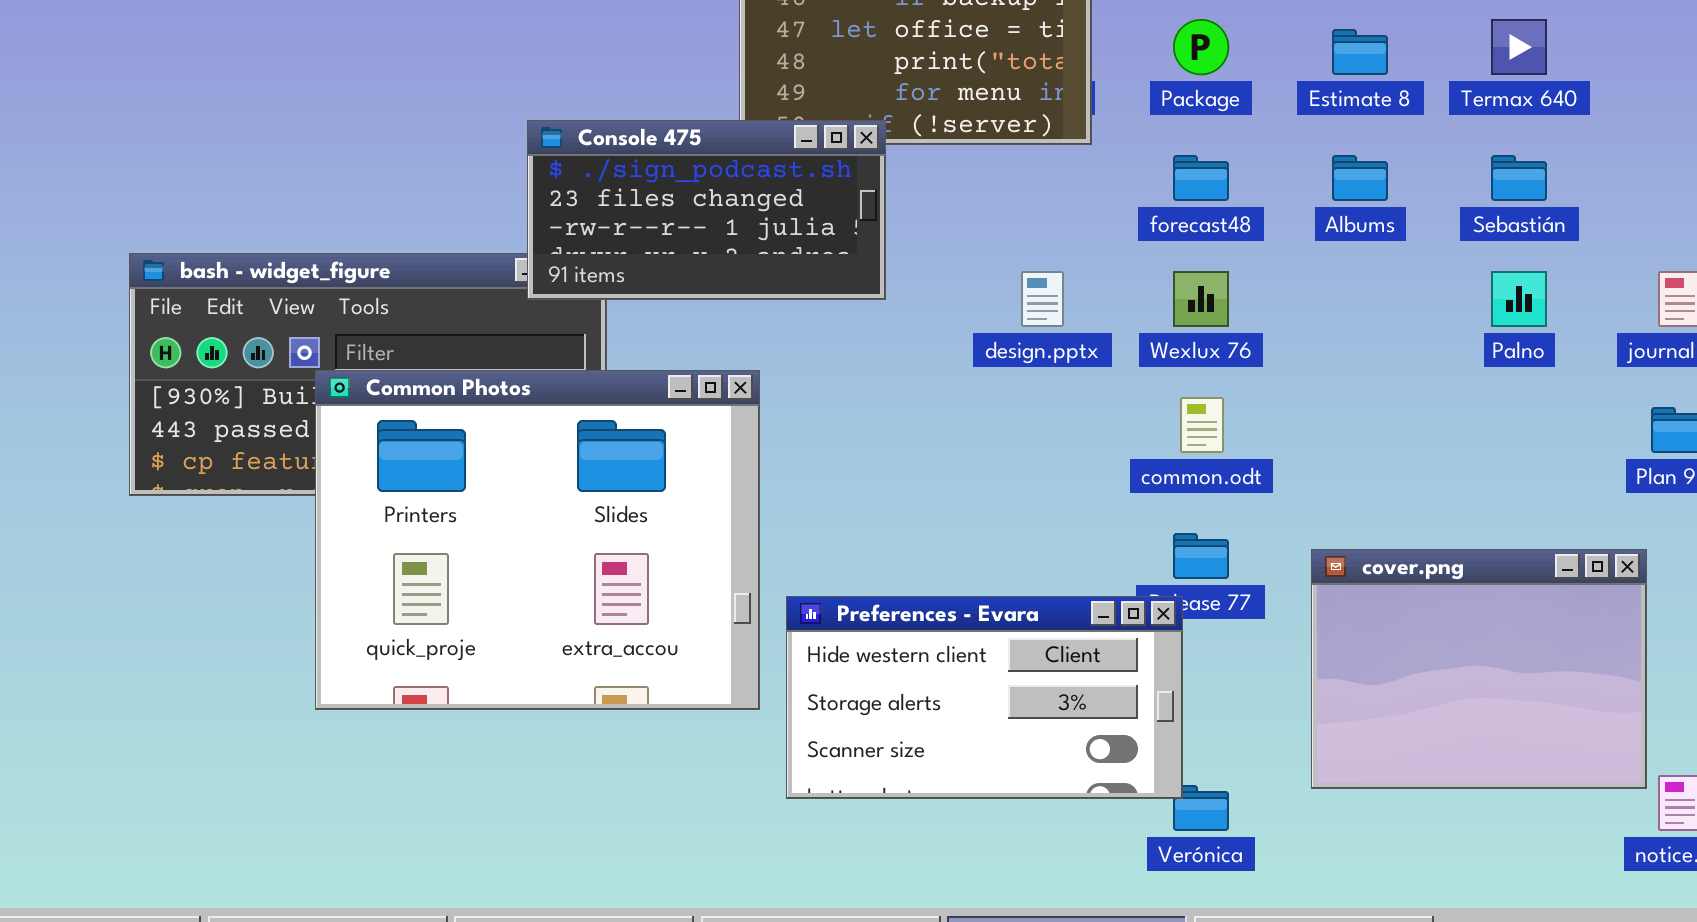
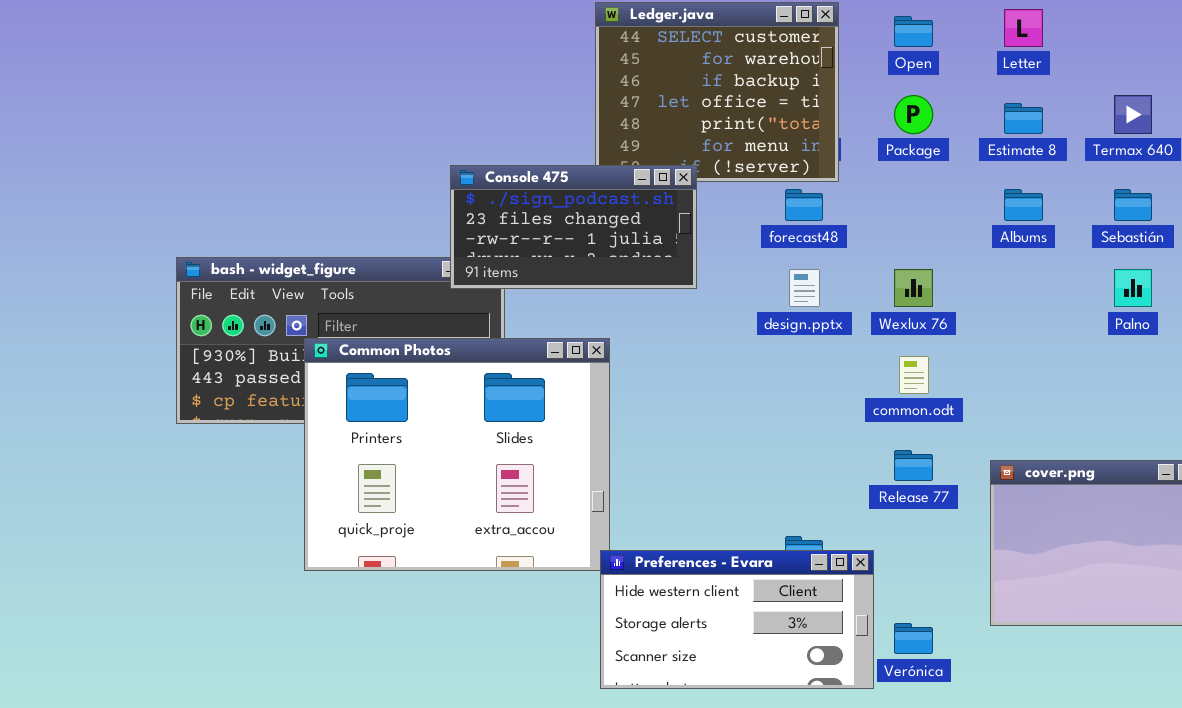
forecast48: [1173,155,1229,201] -> [785,189,823,221], moved
Preferences - Evara: [786,596,1183,799] -> [600,550,874,689], moved

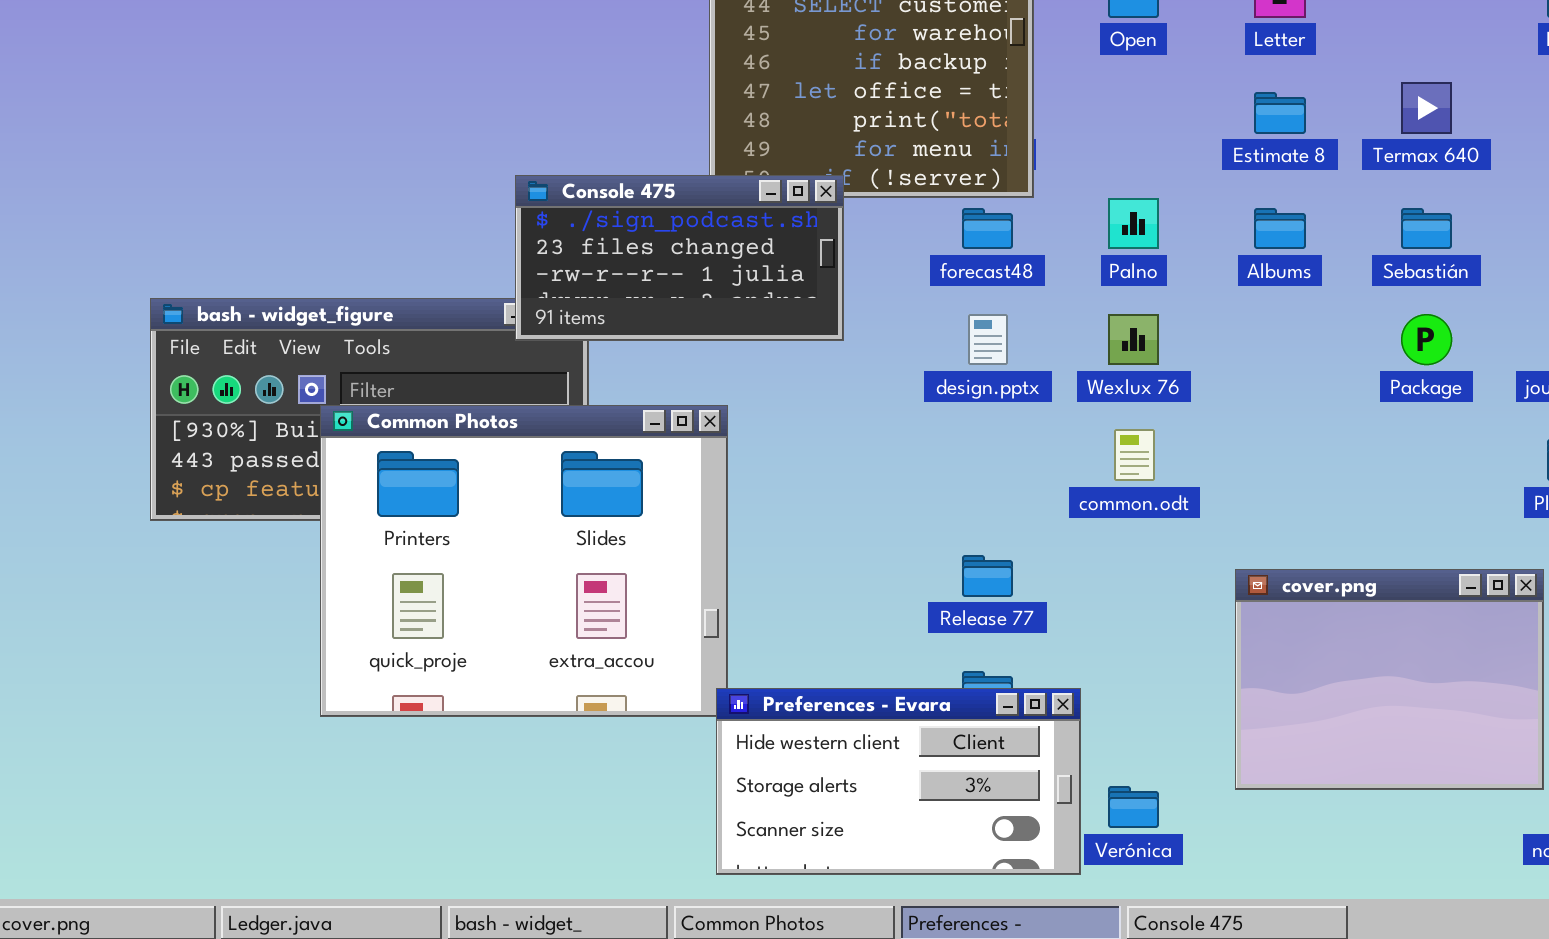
Package: [894,95,933,134] -> [1401,314,1452,365], moved
Palno: [1114,269,1152,307] -> [1108,198,1159,249], moved
Release 77: [894,450,933,481] -> [962,555,1013,597], moved

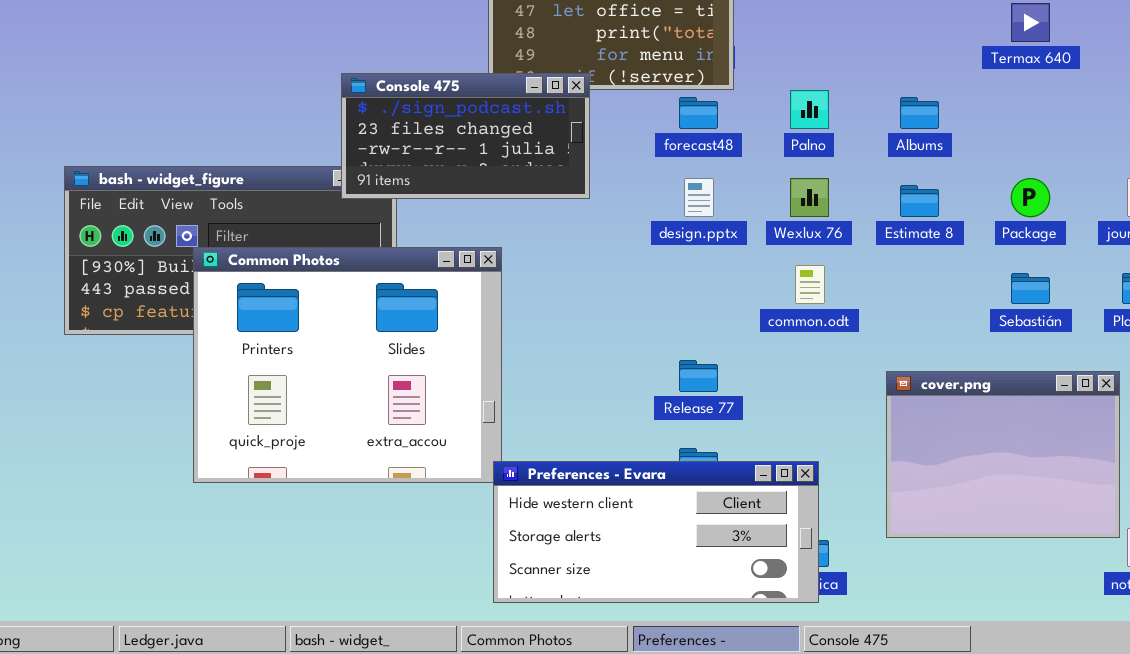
Estimate 8: [1254,92,1306,134] -> [900,185,939,217], moved
Sebastián: [1401,208,1452,249] -> [1011,273,1050,304], moved
Preferences - Evara: [716,688,1081,875] -> [493,461,819,603], resized

